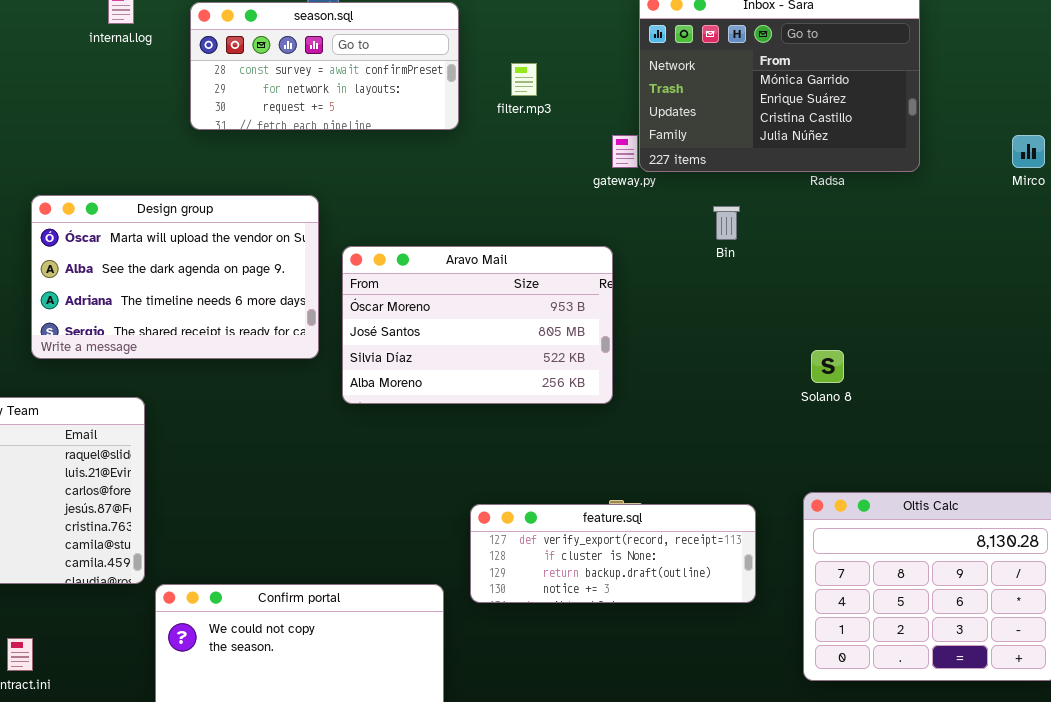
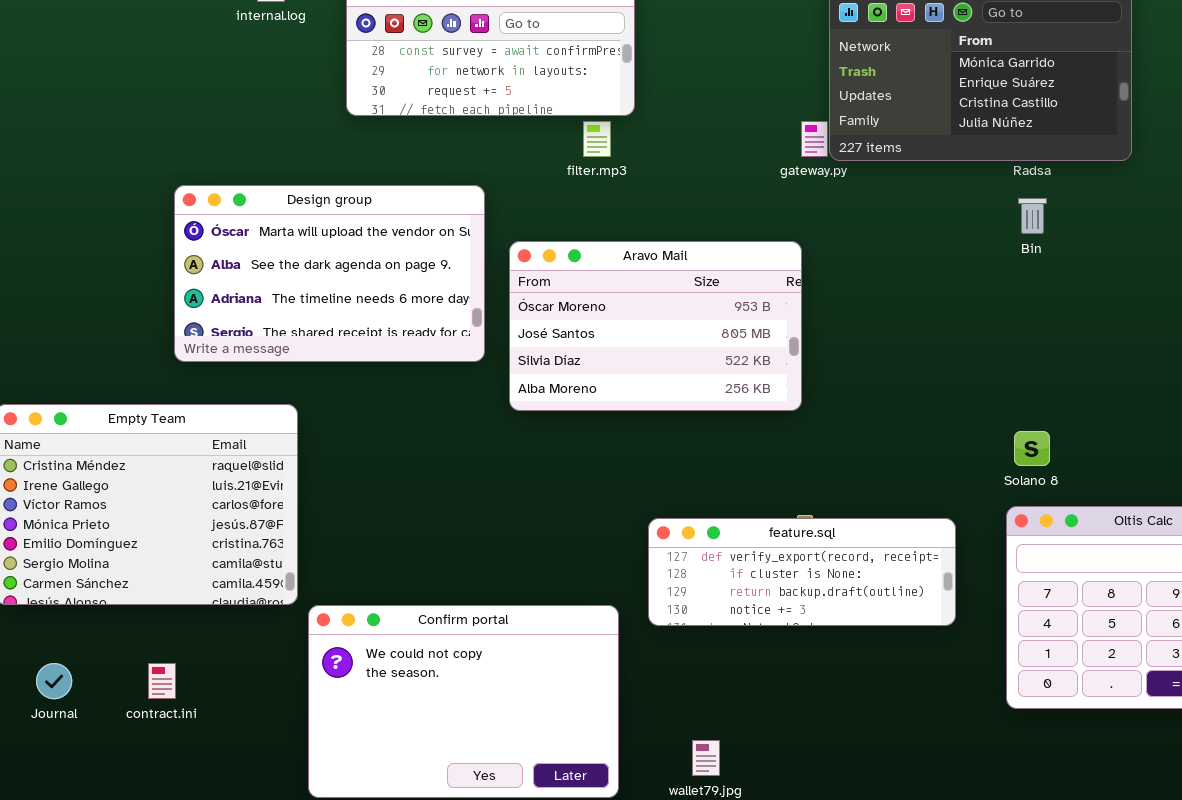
filter.mp3: [511,63,537,96] -> [583,121,611,157], moved
Bin: [713,206,740,240] -> [1018,198,1047,234], moved
Solano 8: [811,350,844,383] -> [1014,431,1050,466], moved

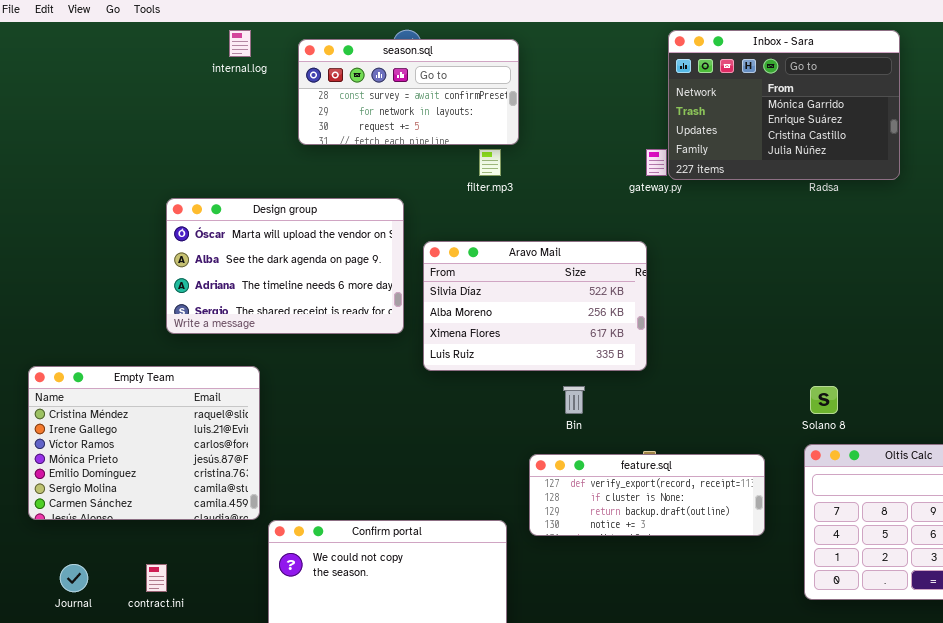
Bin: [1018,198,1047,234] -> [563,386,585,414], moved
Aravo Mail: [509,241,802,411] -> [423,241,647,371], scrolled down 2 rows

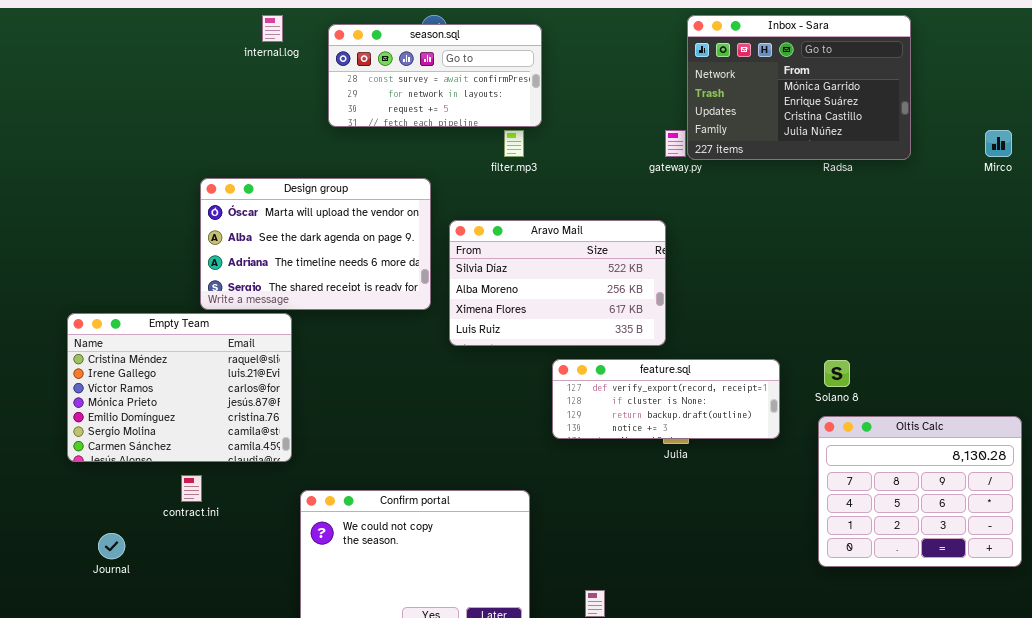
Empty Team: [28,366,260,520] -> [67,313,292,462], moved
feature.sql: [529,454,765,536] -> [552,359,780,439], moved
contract.ini: [146,564,167,592] -> [181,475,202,502], moved

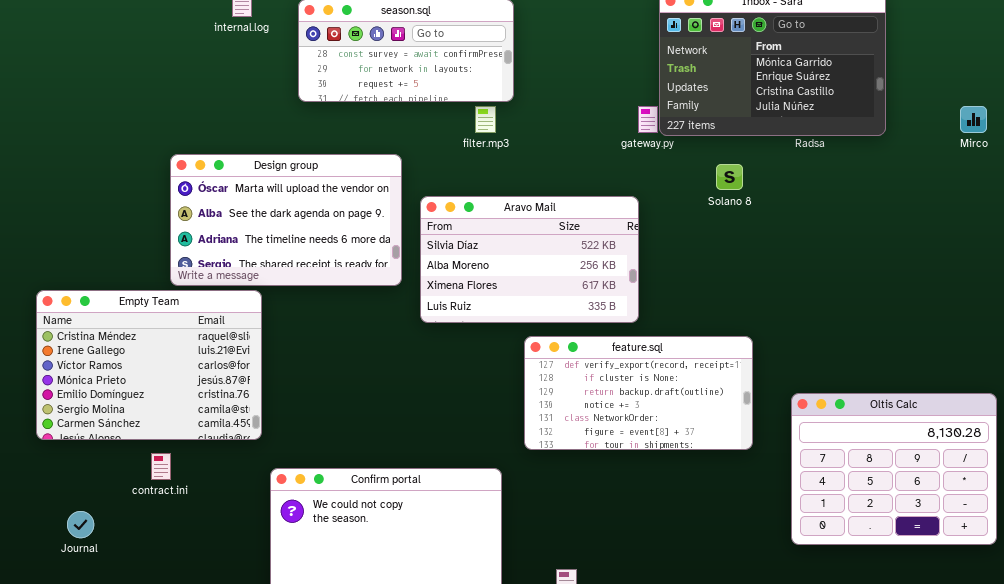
feature.sql: [552,359,780,439] -> [524,336,753,450], resized
Solano 8: [824,360,850,387] -> [716,164,743,190], moved

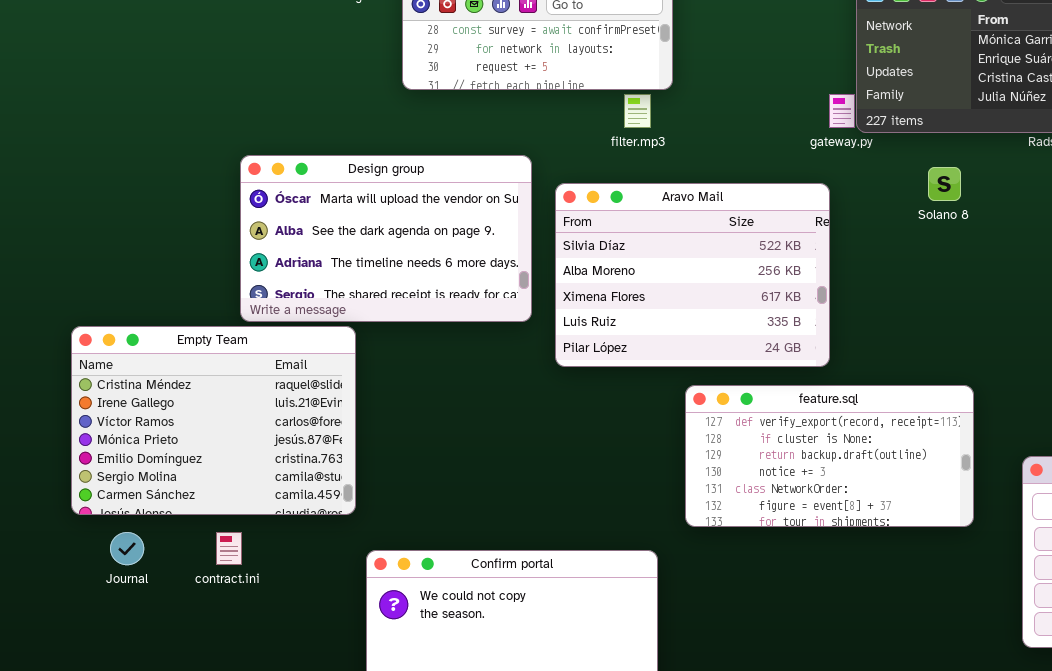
Aravo Mail: [420,196,639,323] -> [555,183,830,367], resized
Journal: [67,511,94,538] -> [110,532,144,565], moved

